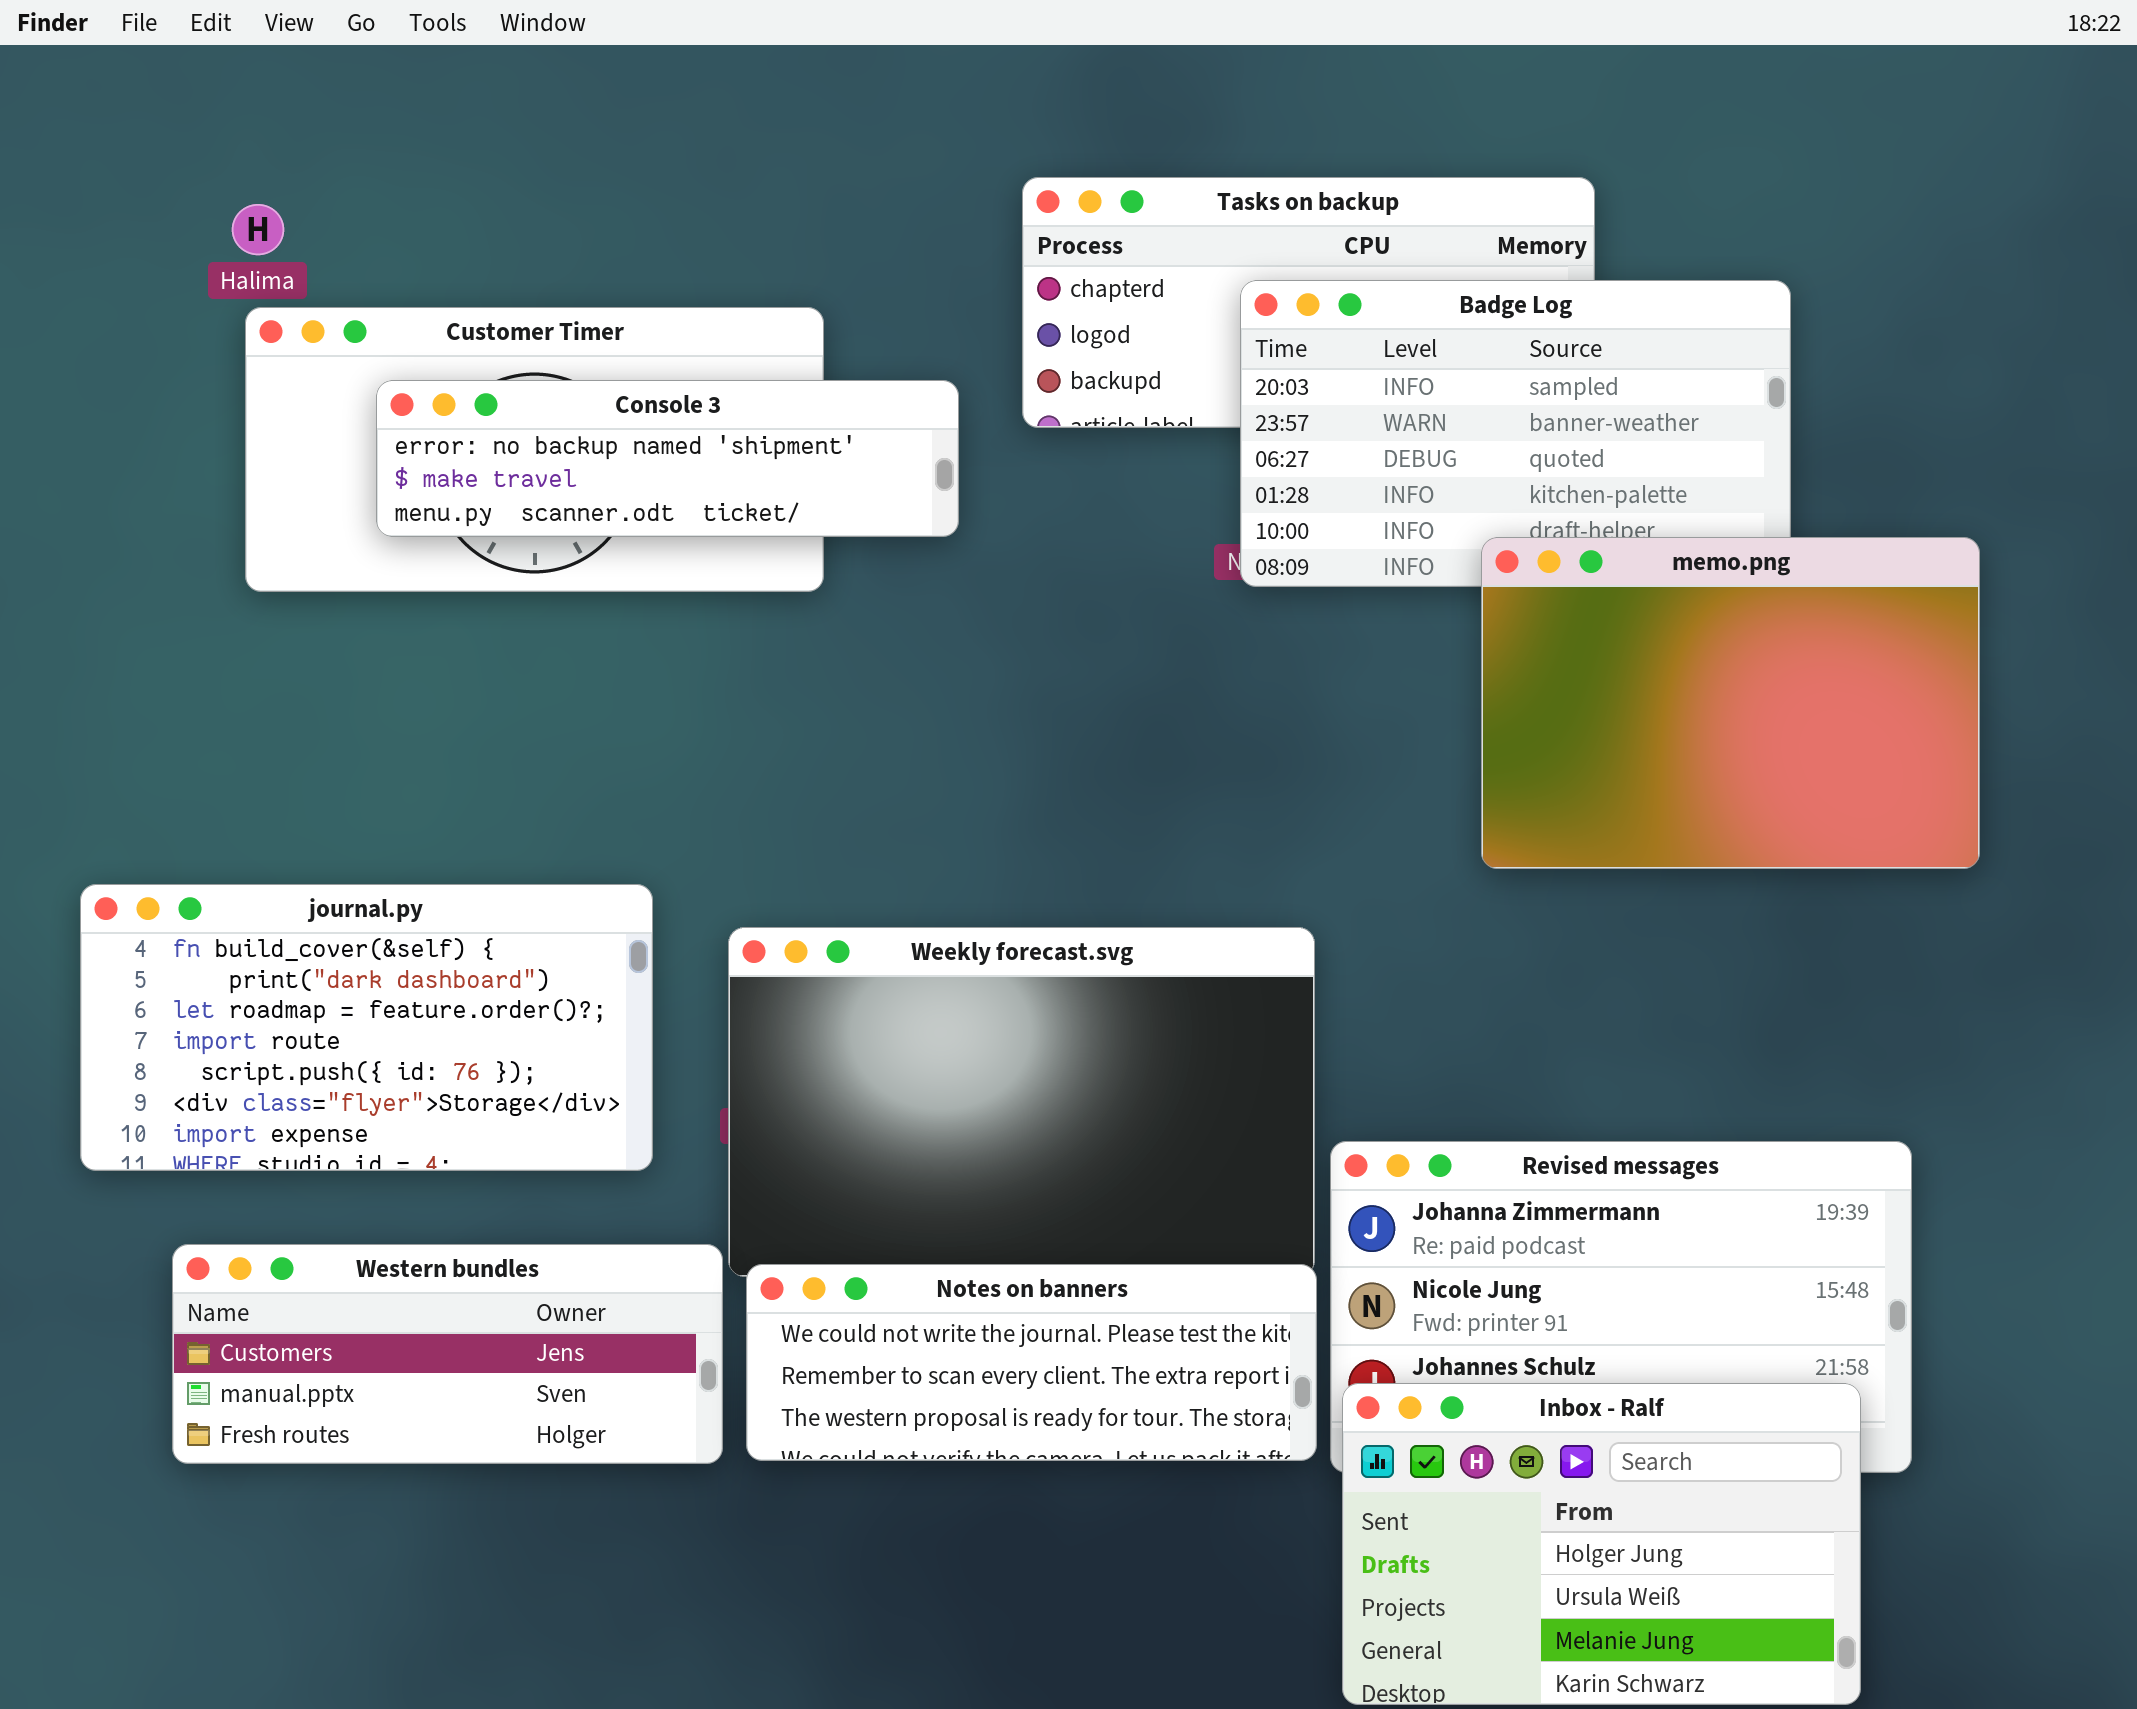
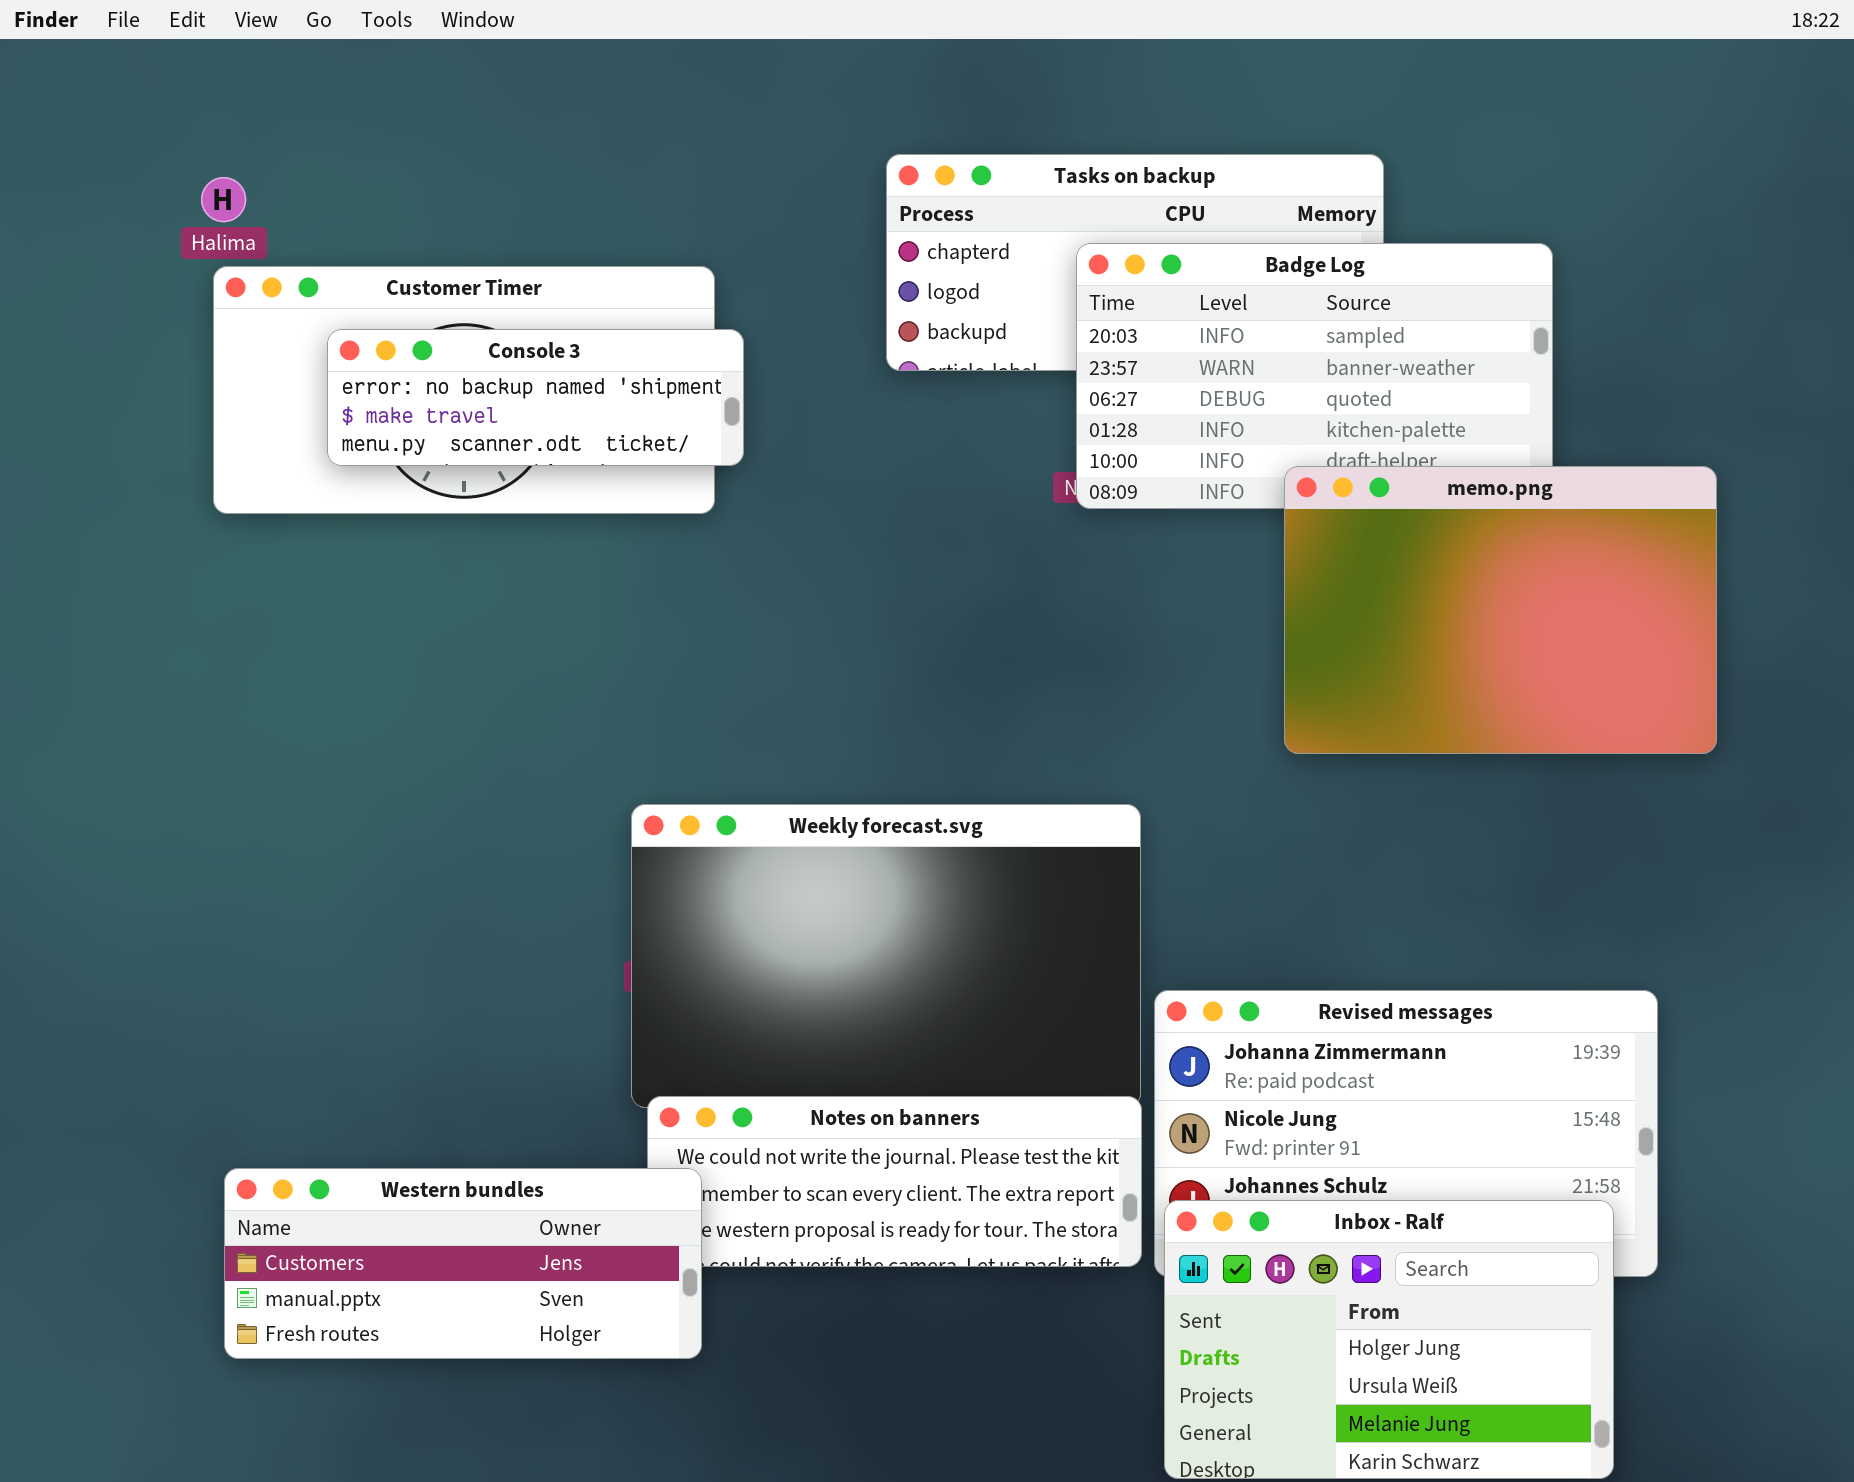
Console 3: [376,380,959,537] -> [327,329,744,466], resized
journal.py: [80,884,653,1171] -> none, closed
Western bundles: [172,1244,723,1464] -> [224,1168,702,1359], moved

